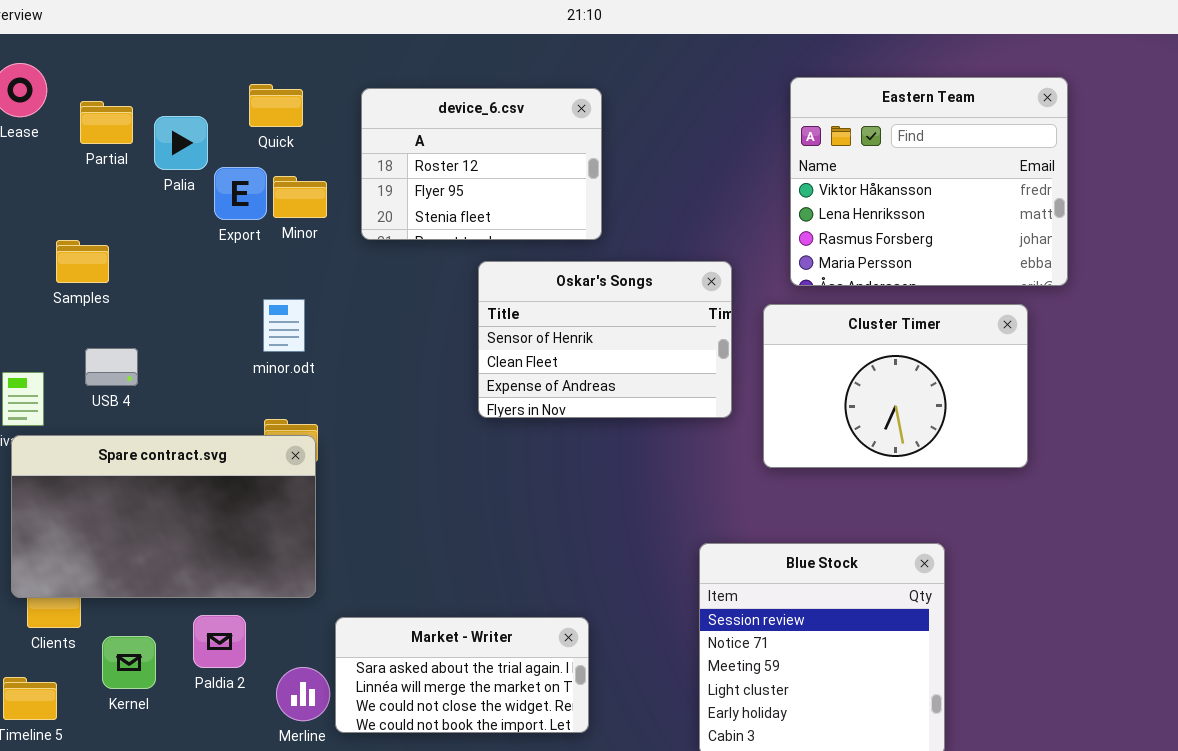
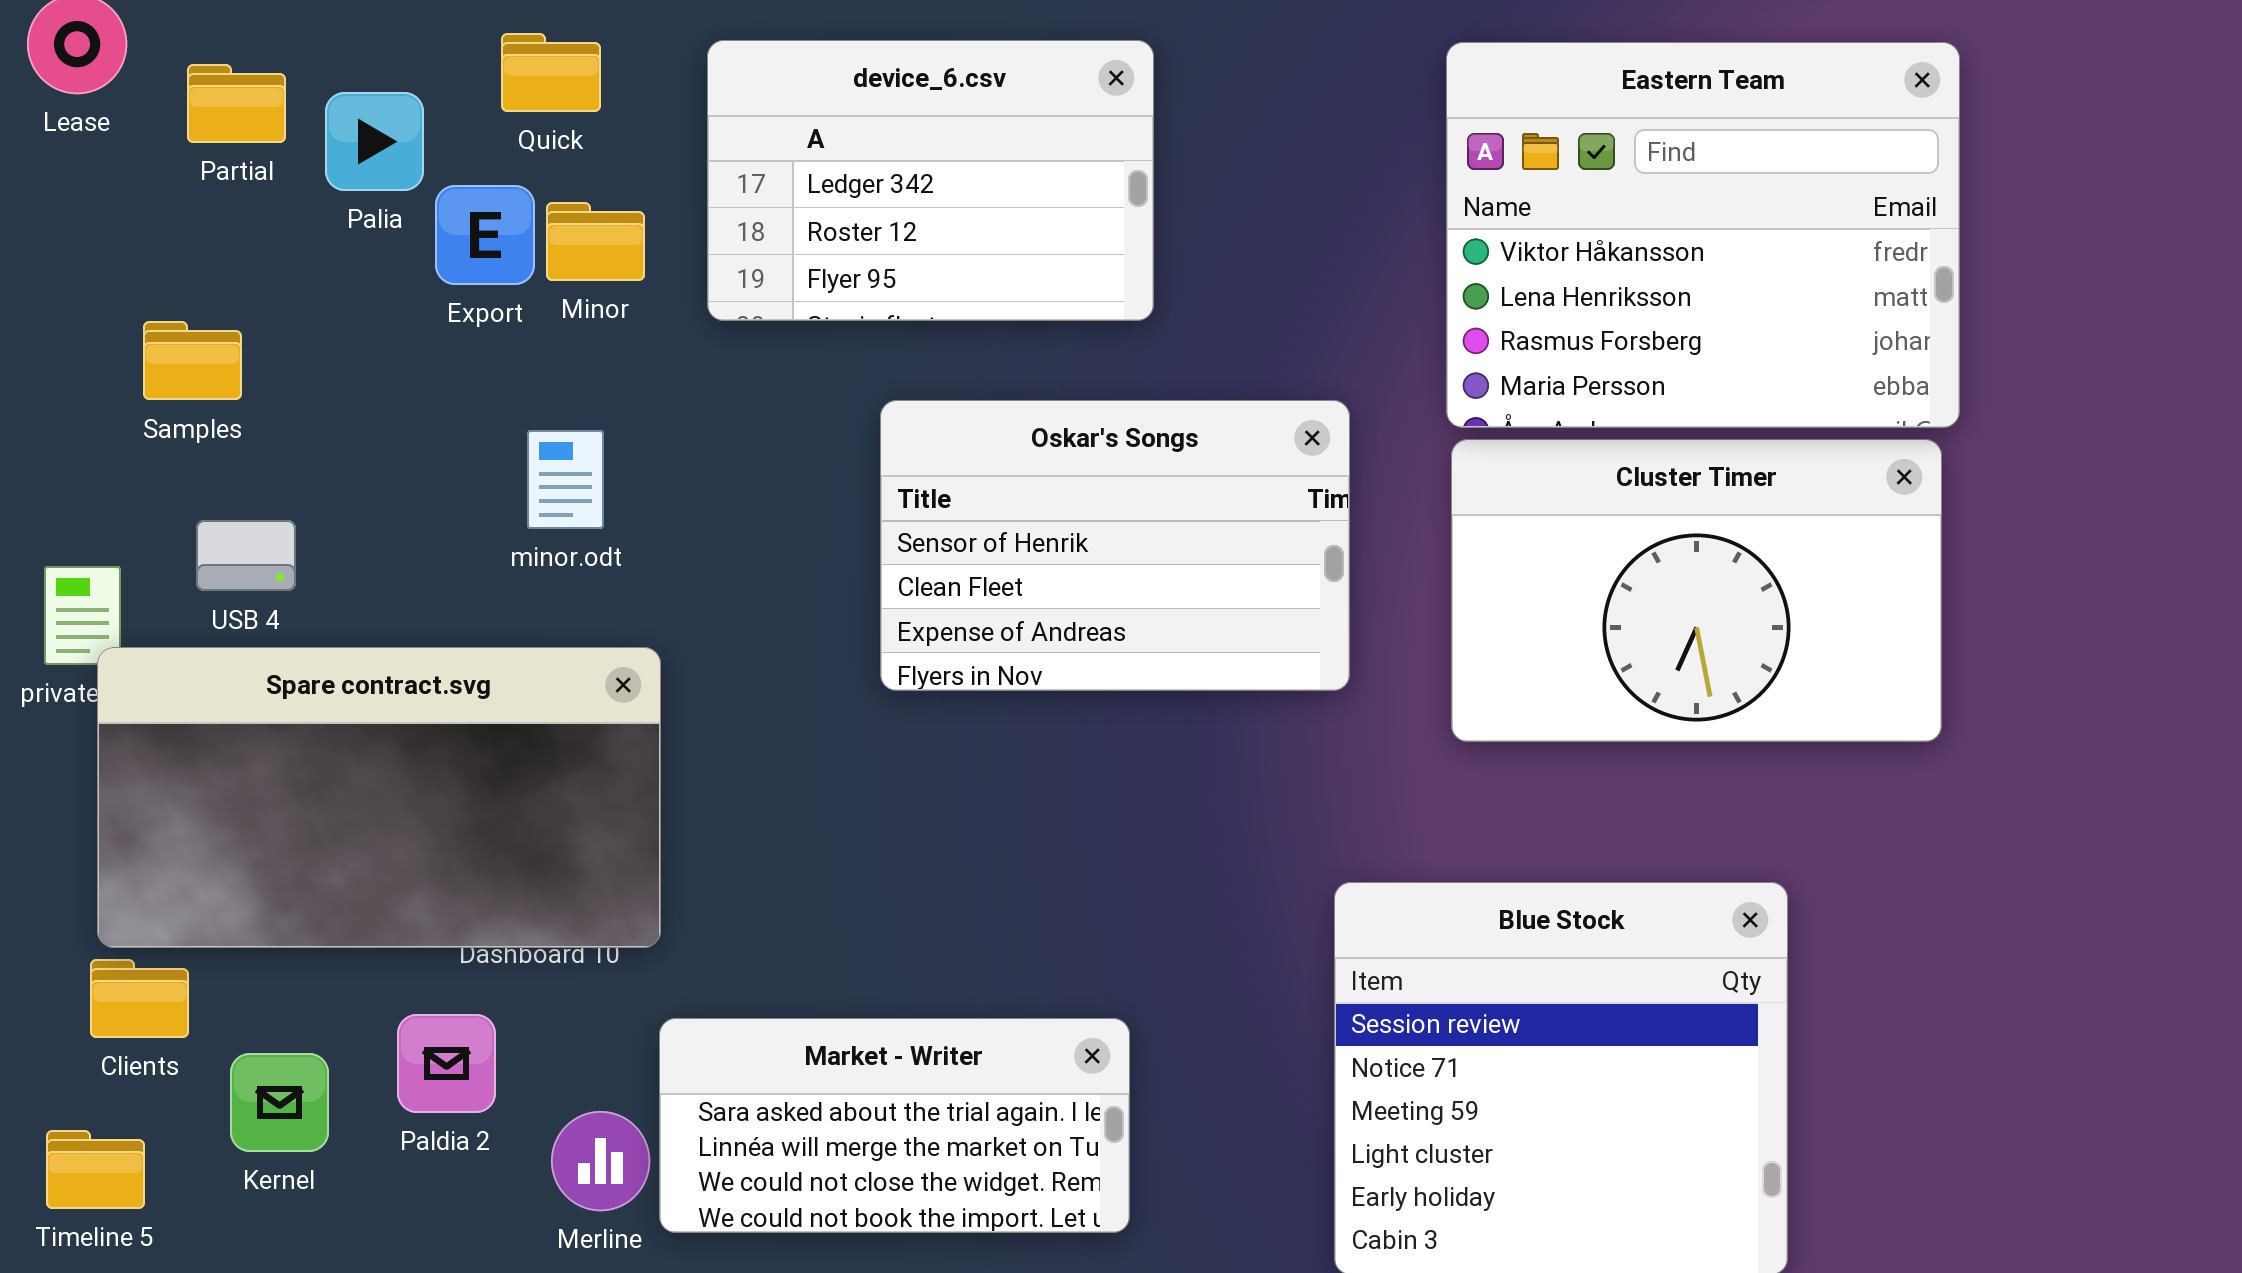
Eastern Team: [790,77,1068,286] -> [1446,42,1960,428], moved
device_6.csv: [361,88,602,240] -> [707,40,1154,321], scrolled up 1 row
Oskar's Songs: [478,261,732,418] -> [880,400,1350,691], moved
Spare contract.svg: [11,435,316,598] -> [97,647,661,948], moved

